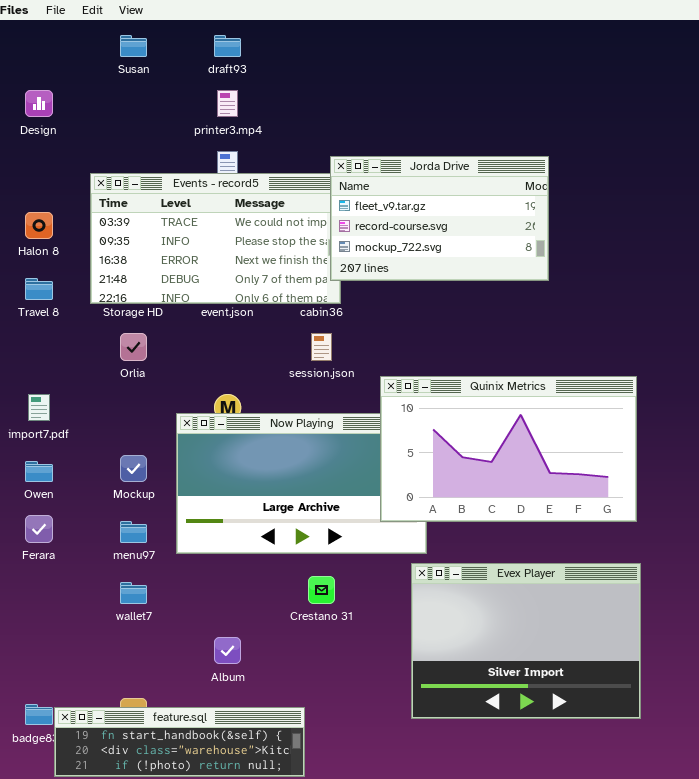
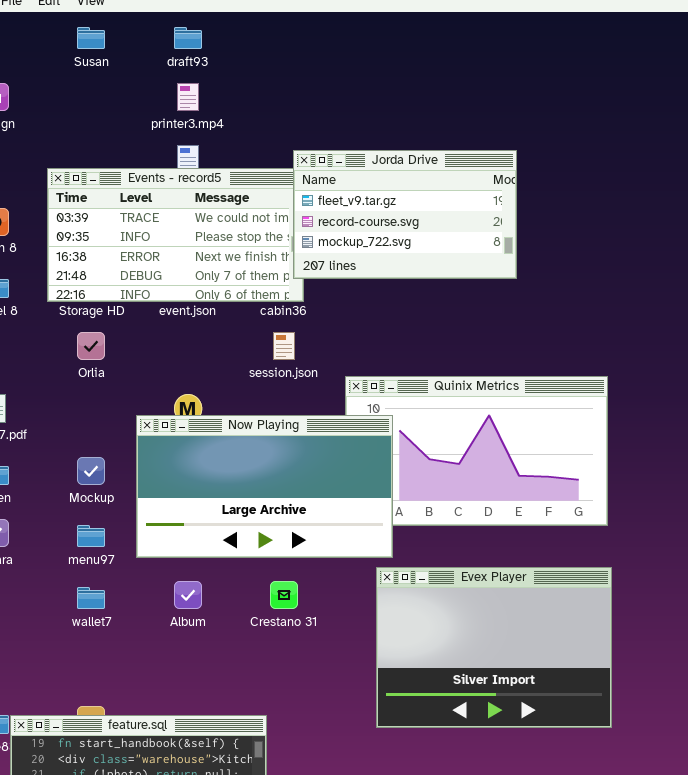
Now Playing: [176,413,427,554] -> [136,415,393,558], raised
Album: [214,637,241,664] -> [174,581,202,609], moved

